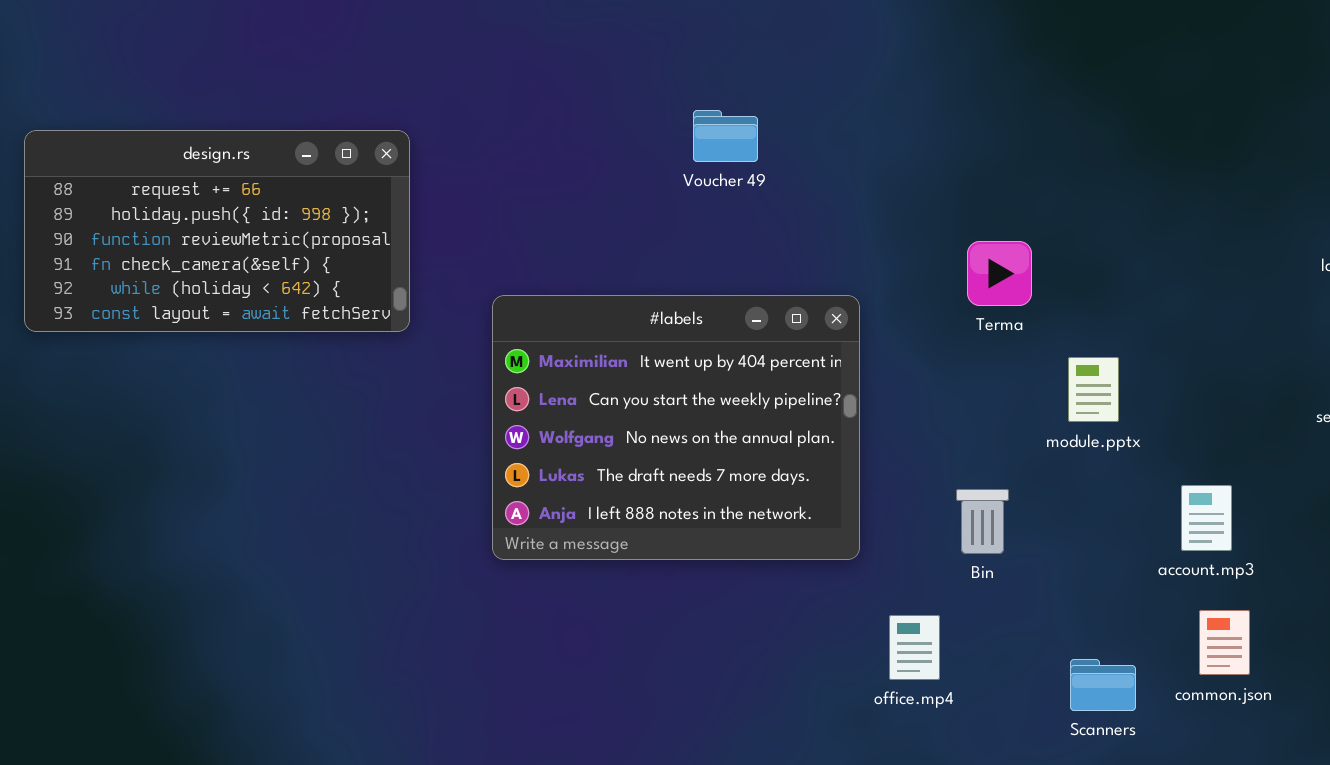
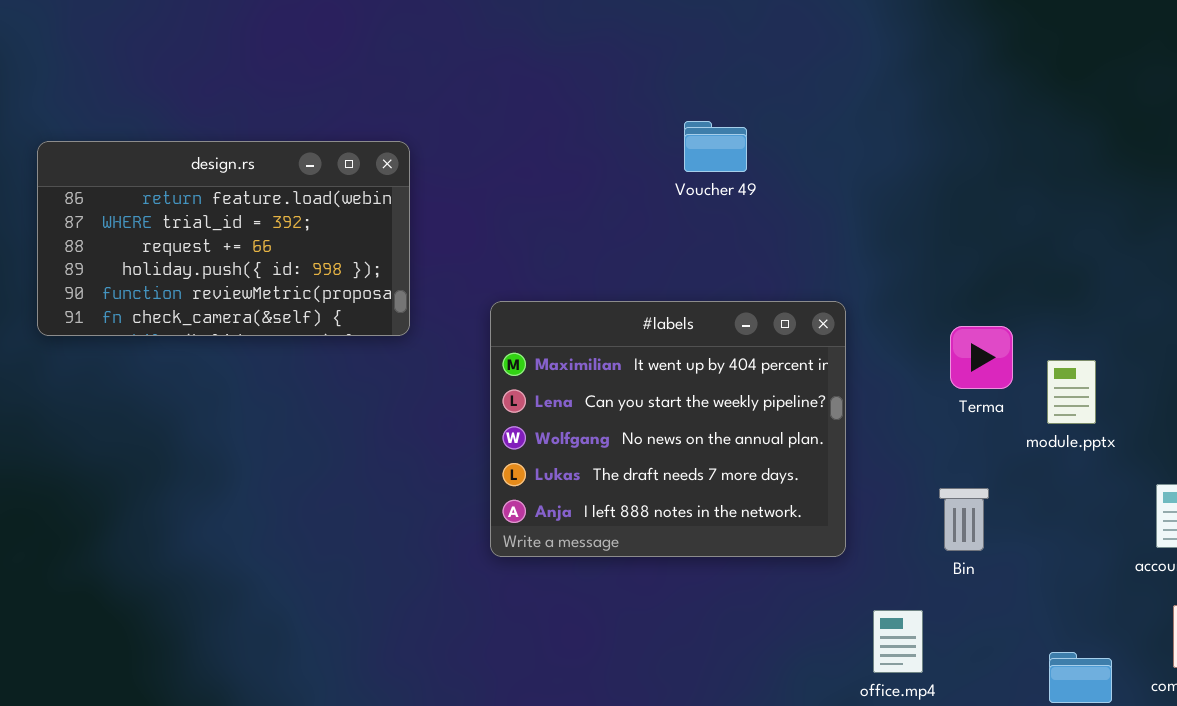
design.rs: [24,130,410,332] -> [37,141,410,336], scrolled up 2 rows
Terma: [967,241,1032,306] -> [950,326,1013,389], moved

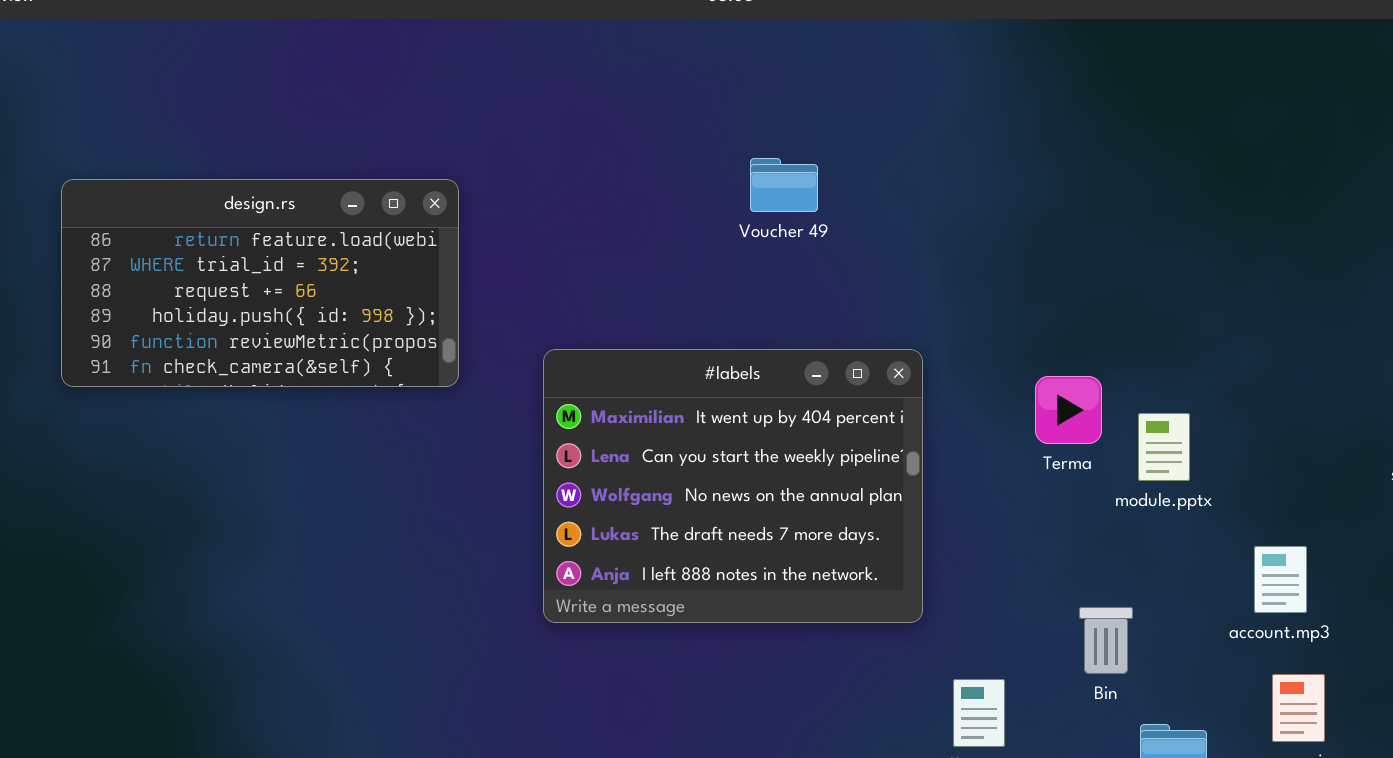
Bin: [939,488,989,551] -> [1079,607,1133,674], moved

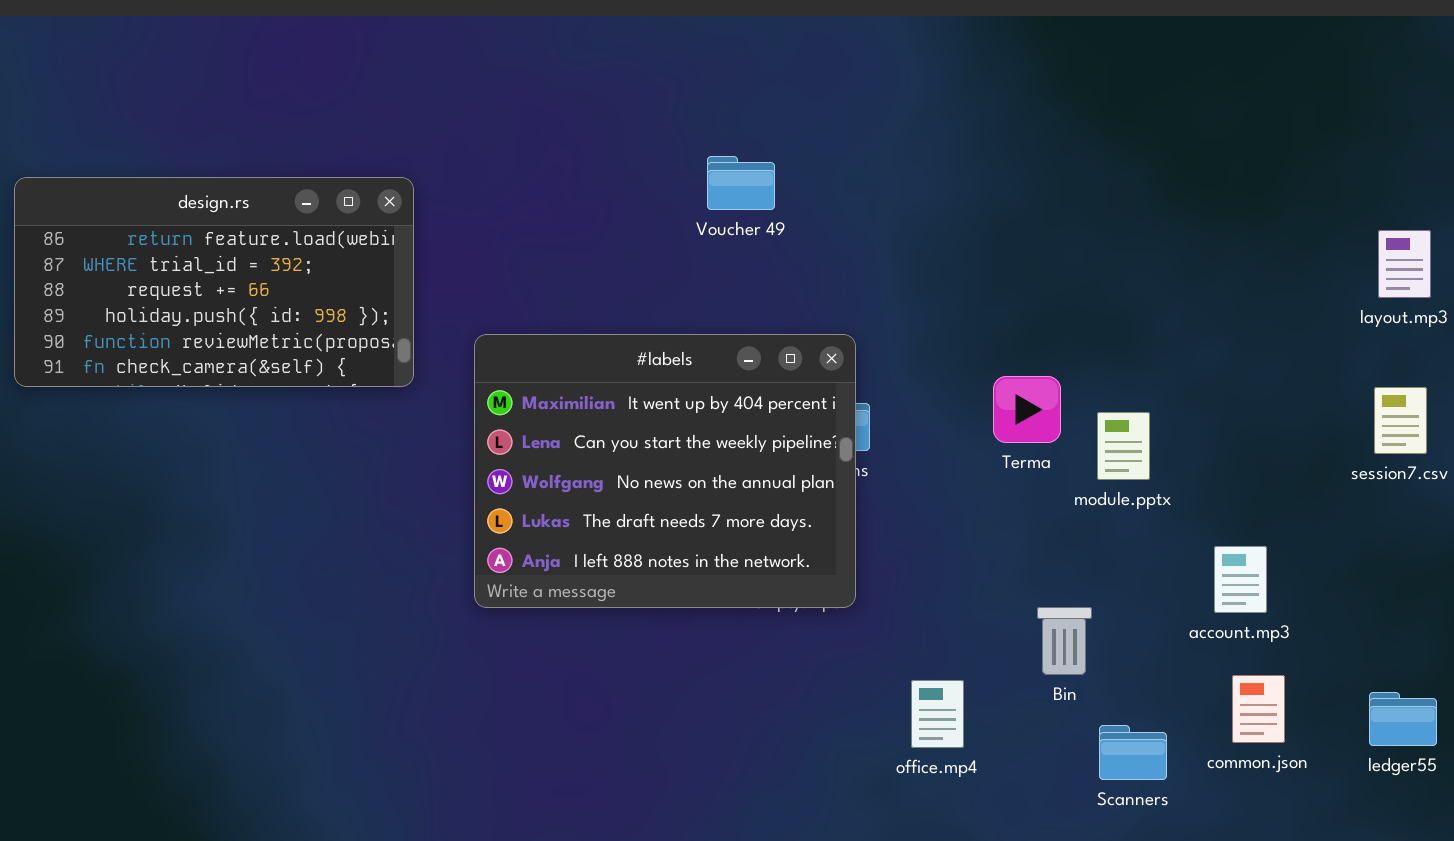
#labels: [543,349,923,623] -> [474,334,856,608], moved

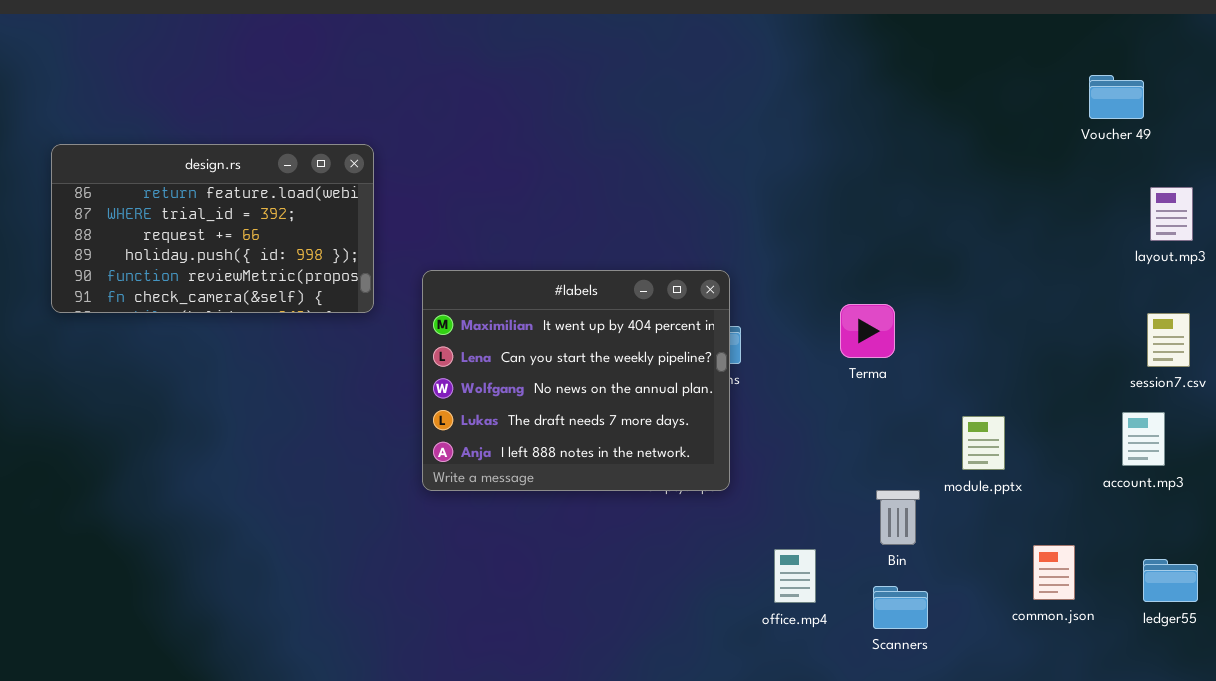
Voucher 49: [707,156,775,210] -> [1089,75,1144,119], moved
module.pptx: [1097,412,1150,480] -> [962,416,1005,470], moved
account.mp3: [1214,546,1267,613] -> [1122,412,1165,466], moved
Scanners: [1099,725,1167,780] -> [873,586,928,629], moved

